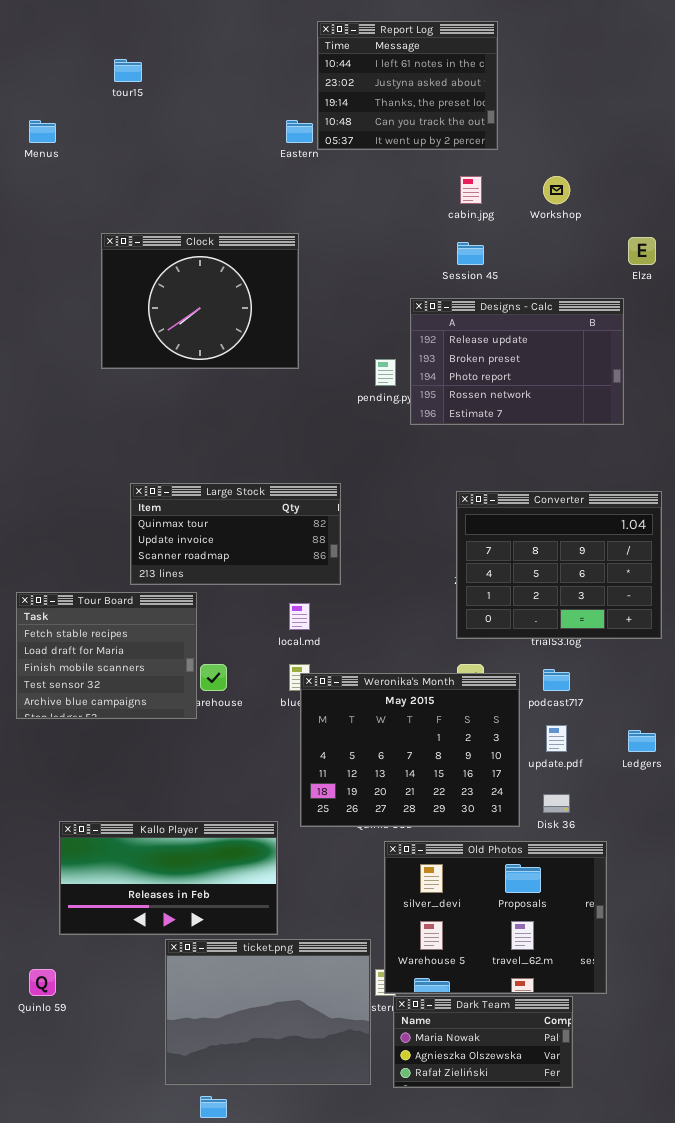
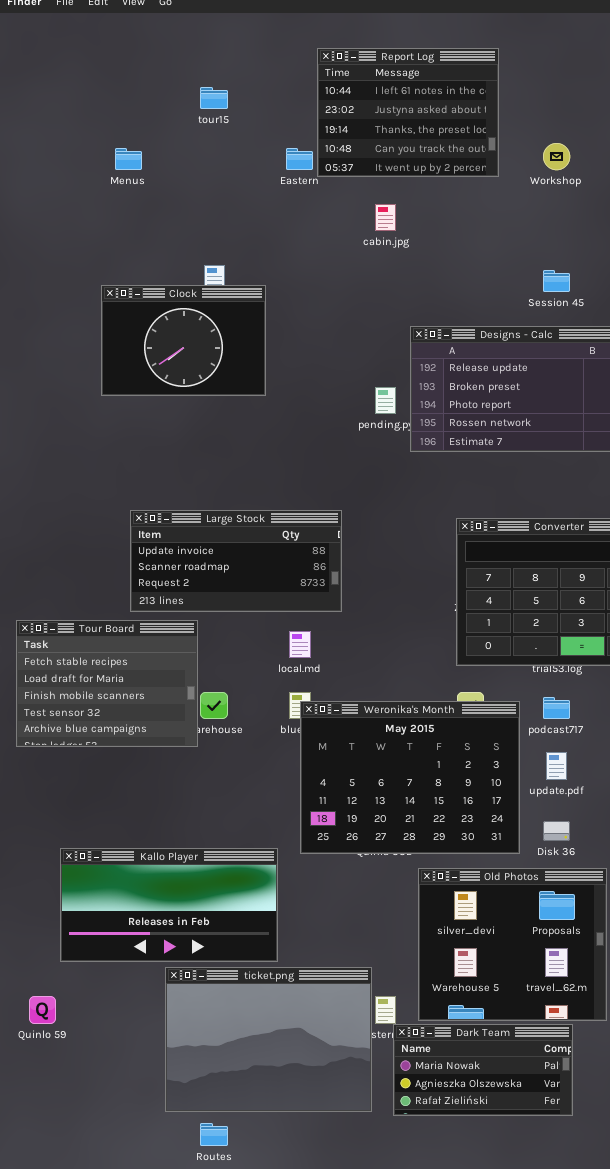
tour15: [114,59,142,82] -> [200,87,228,109], moved
Menus: [29,120,56,143] -> [115,148,142,170], moved
cabin.jpg: [460,176,482,204] -> [375,204,396,231], moved
Workshop: [543,176,570,204] -> [543,143,570,170], moved
Clock: [101,233,299,369] -> [101,285,266,396], resized
Session 45: [457,242,484,265] -> [543,270,570,292], moved
Large Stock: [130,483,341,585] -> [130,510,342,612], scrolled down 1 row
Old Photos: [384,841,607,994] -> [418,868,607,1021], resized

